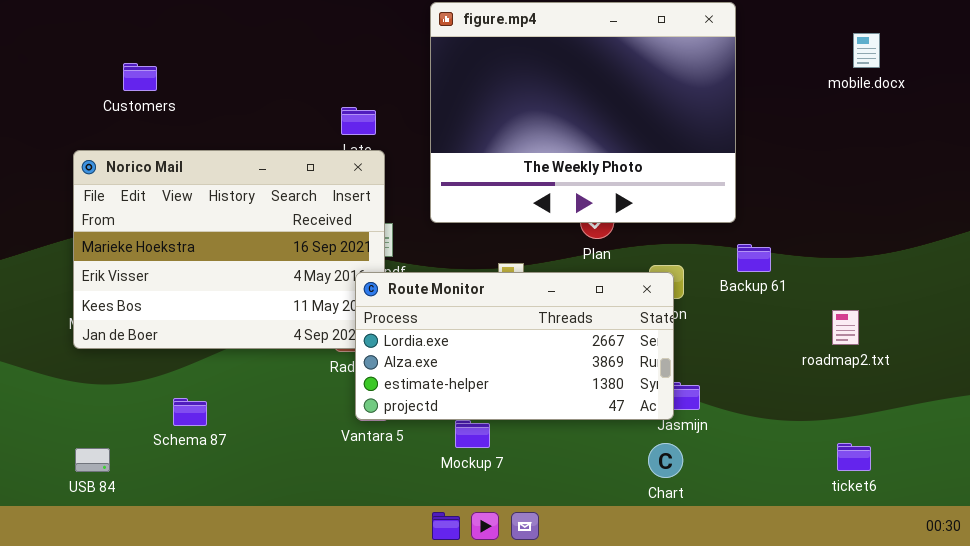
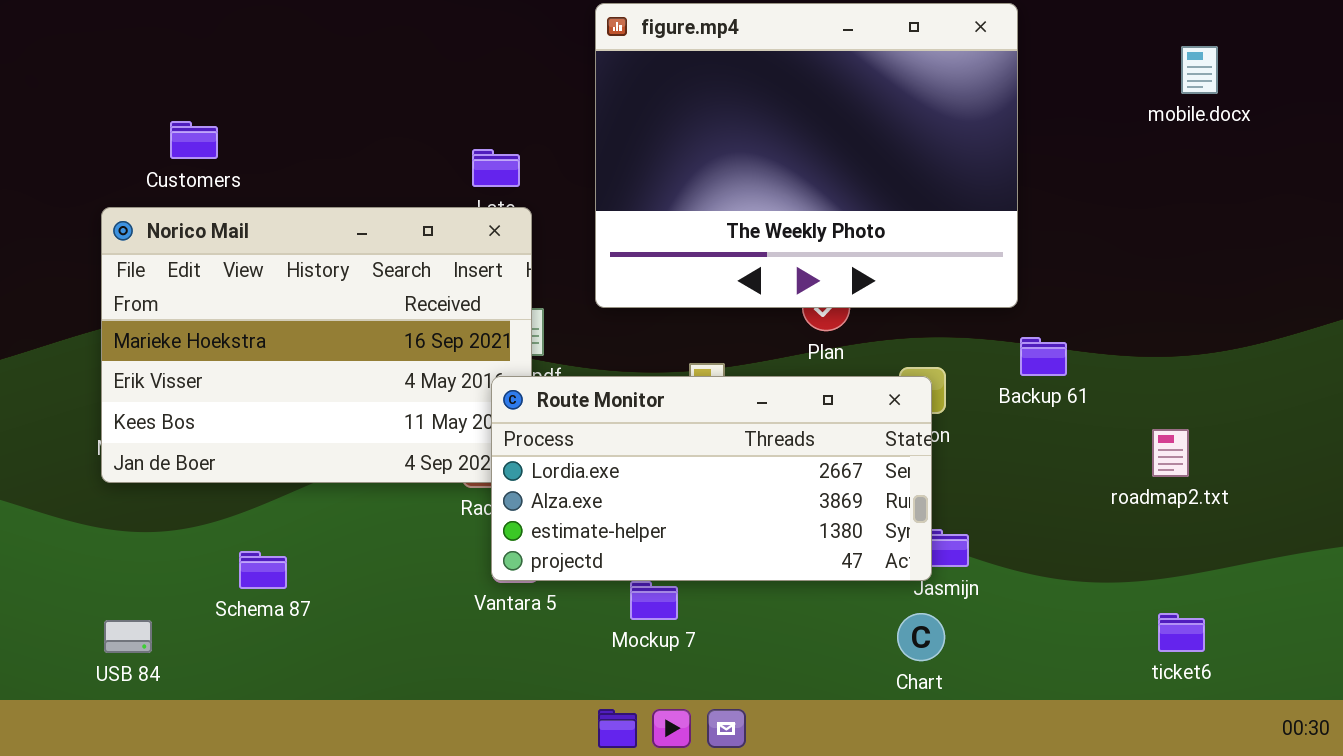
Customers: [123,63,157,91] -> [170,121,218,159], moved

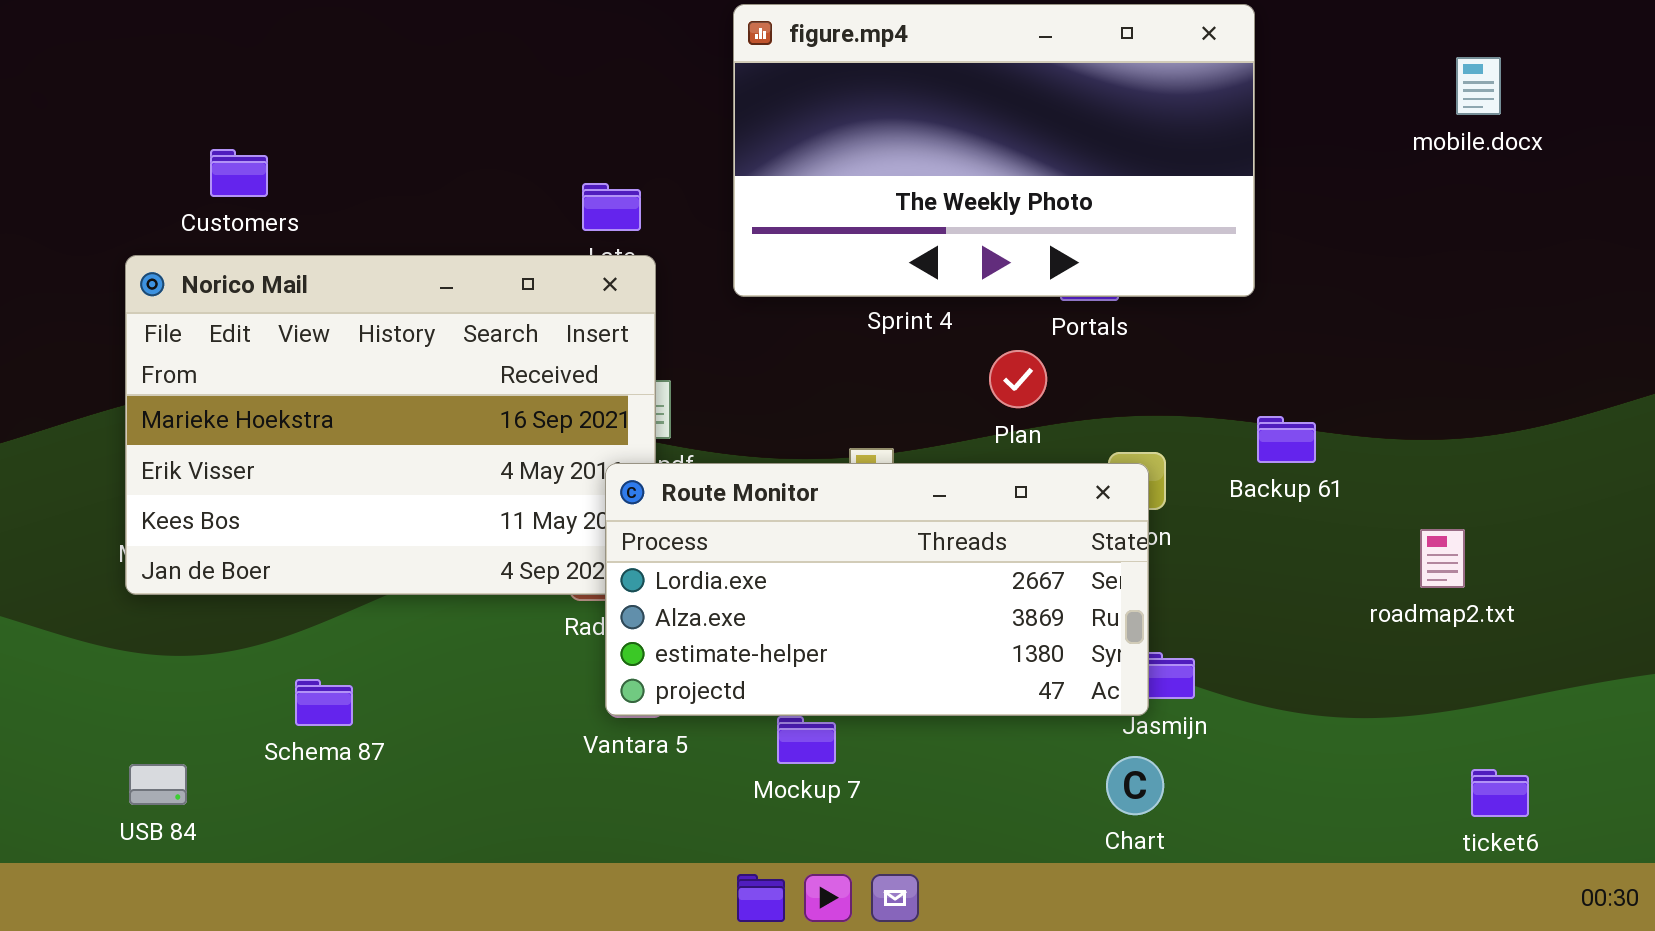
figure.mp4: [595,3,1018,308] -> [733,4,1255,297], resized
ticket6: [1158,613,1205,652] -> [1471,769,1529,817], moved

